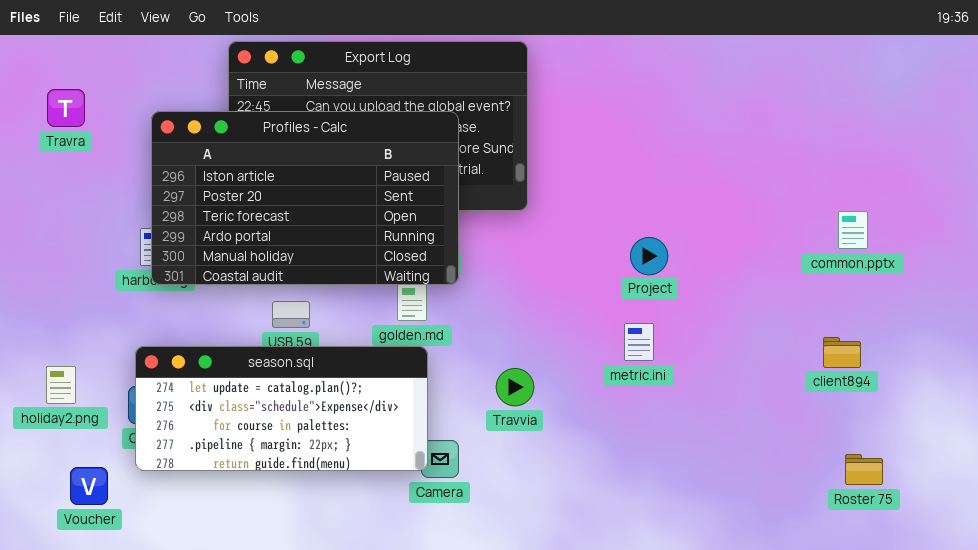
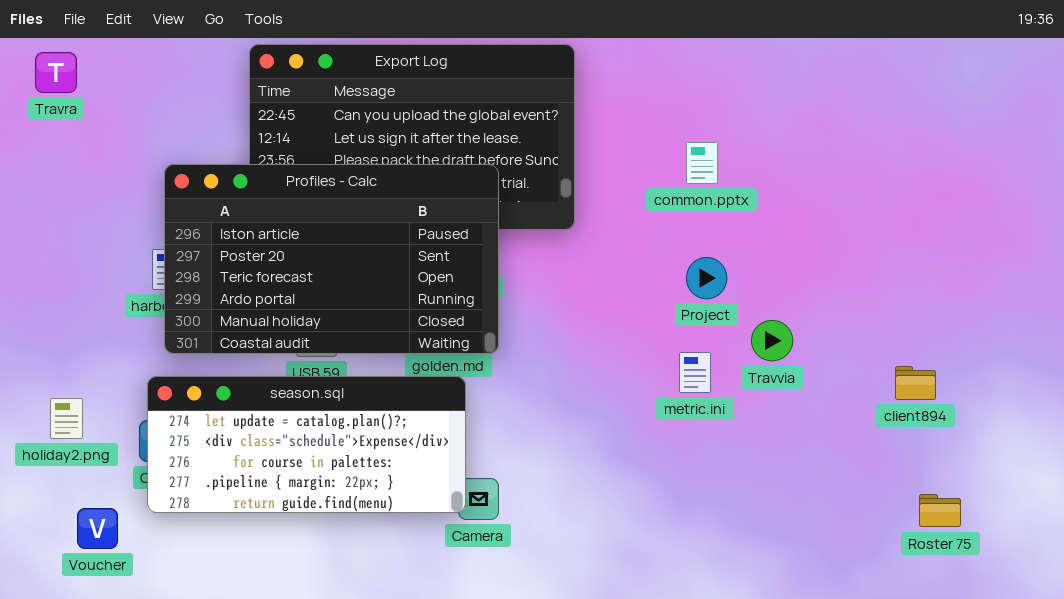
Travra: [47,89,85,127] -> [35,52,77,93], moved
Profiles - Calc: [151,111,459,285] -> [164,164,499,354], moved
common.pptx: [838,211,868,249] -> [686,142,718,184], moved
Travvia: [496,368,534,406] -> [751,320,793,361], moved

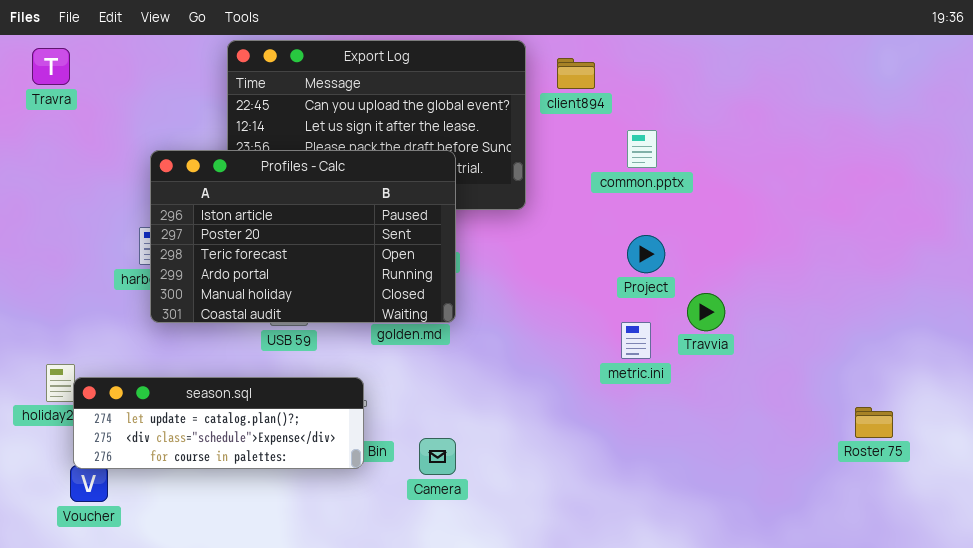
client894: [895,366,936,400] -> [557,58,595,89], moved
season.sql: [147,376,466,513] -> [73,377,364,469], moved, resized
Roster 75: [919,494,961,527] -> [855,407,893,438], moved

